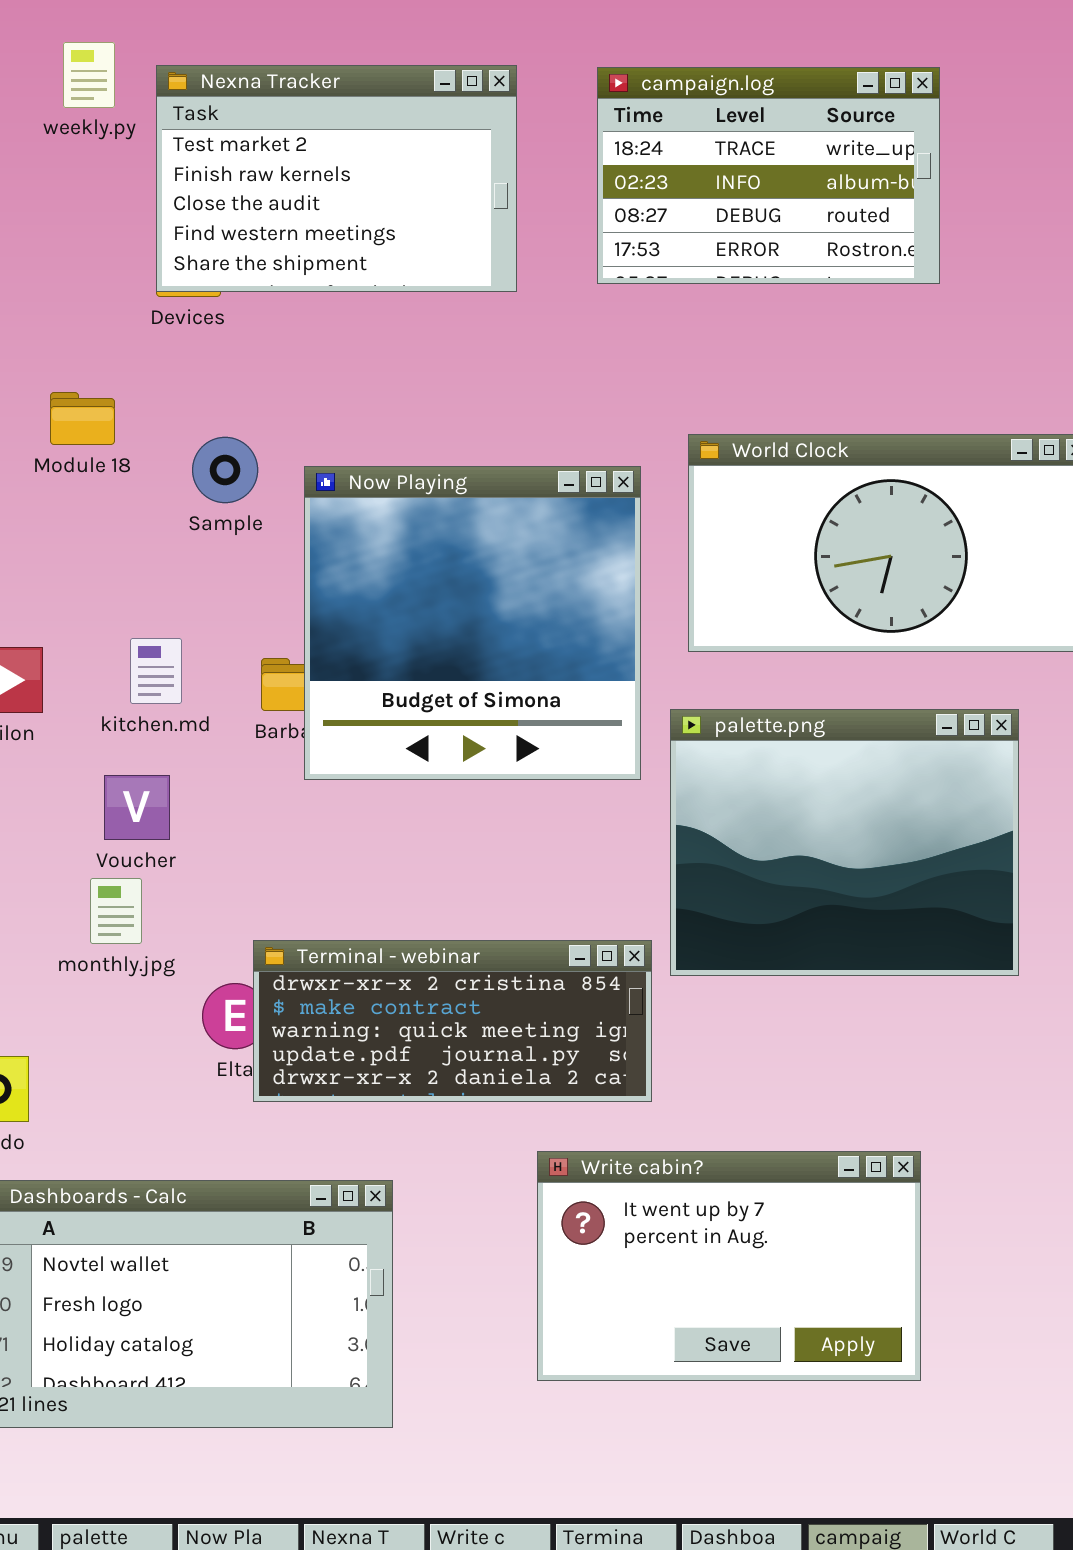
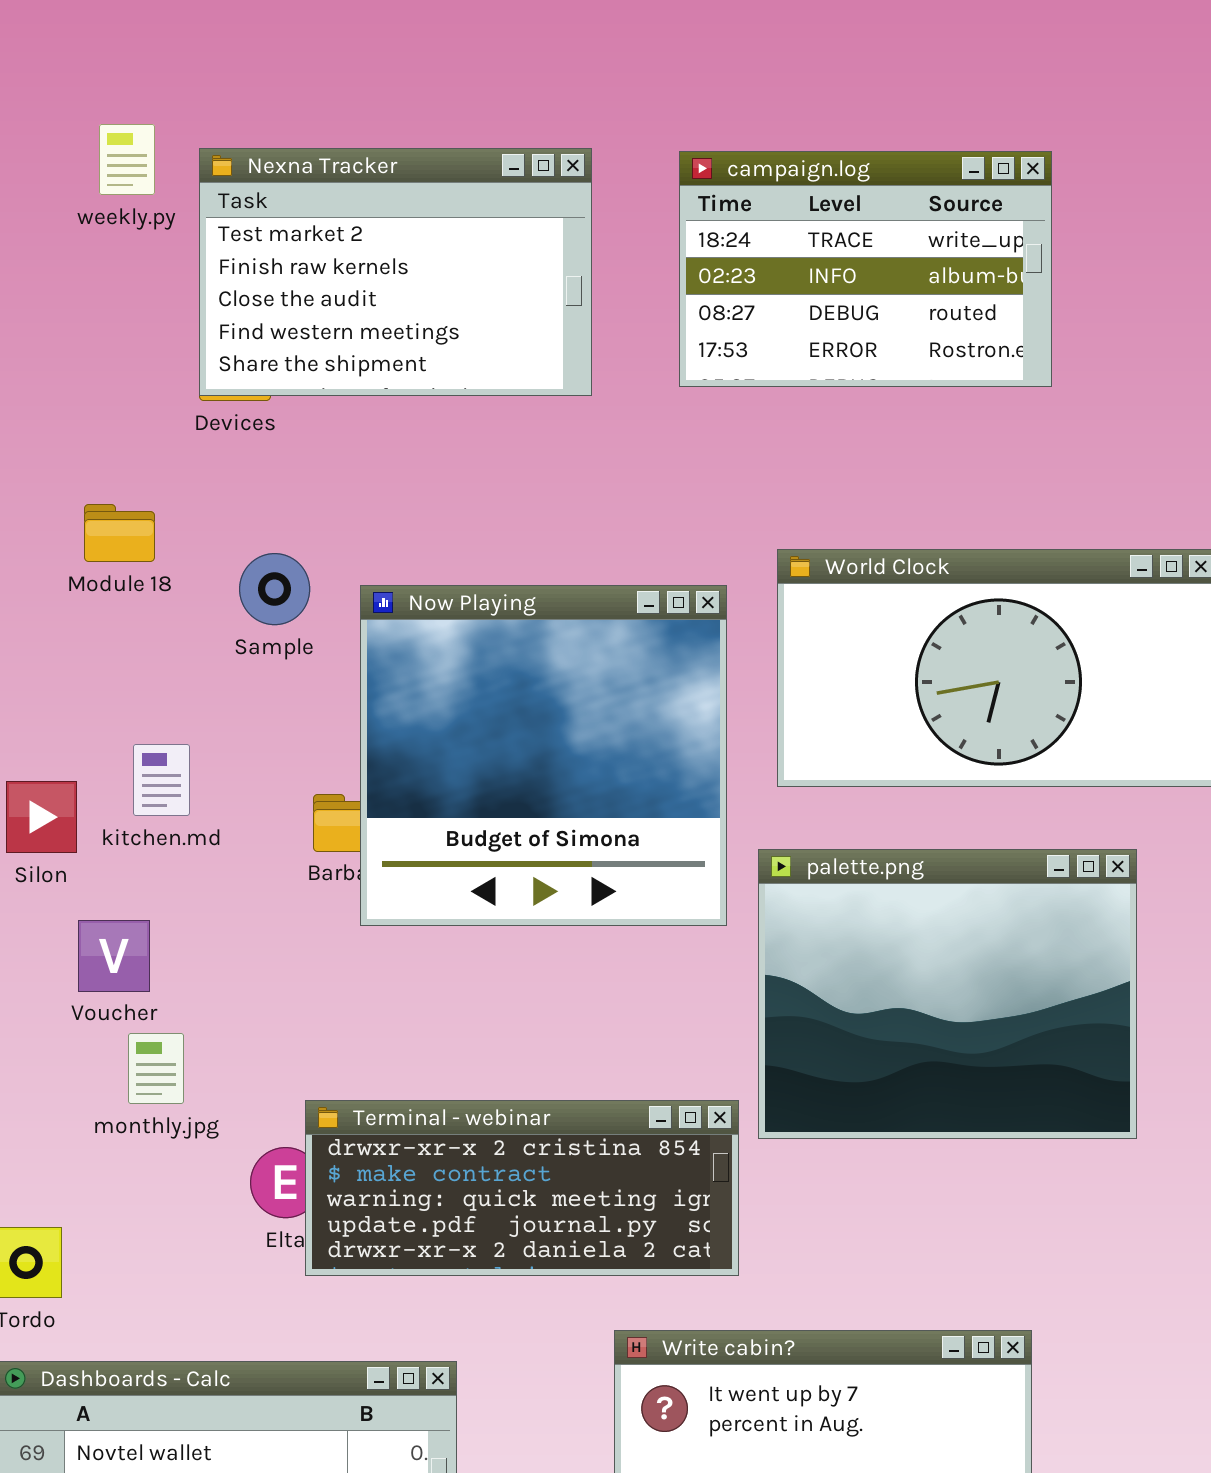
kitchen.md: [130,638,182,704] -> [133,744,190,816], moved
Voucher: [104,775,170,840] -> [78,920,150,992], moved

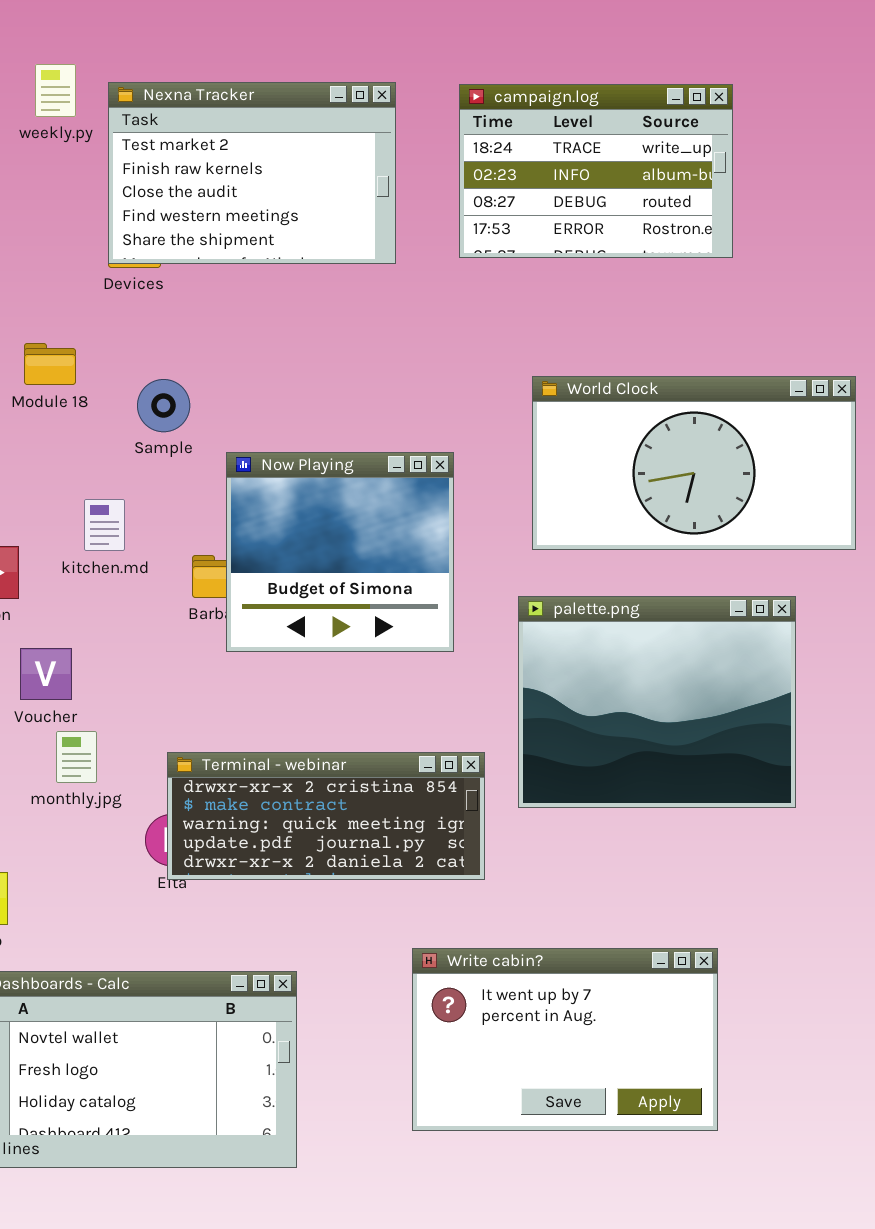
Now Playing: [360,585,727,926] -> [226,452,454,652], resized
kitchen.md: [133,744,190,816] -> [84,499,125,551], moved
Terminal - webinar: [305,1100,739,1276] -> [167,752,485,880], moved

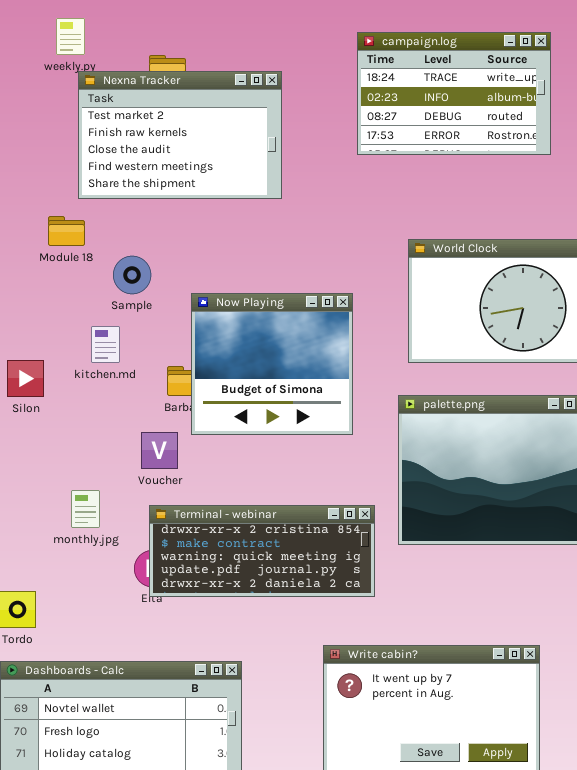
Nexna Tracker: [108,82,396,264] -> [78,71,282,199], moved
Sample: [137,379,190,432] -> [113,256,151,294], moved
Voucher: [20,648,72,700] -> [141,432,178,469], moved

